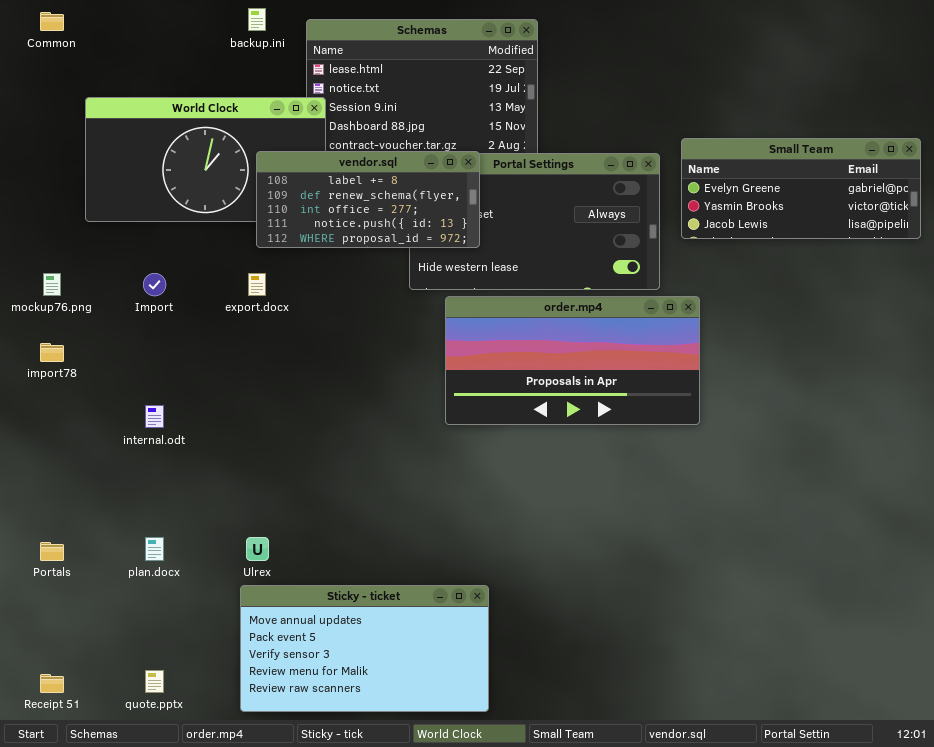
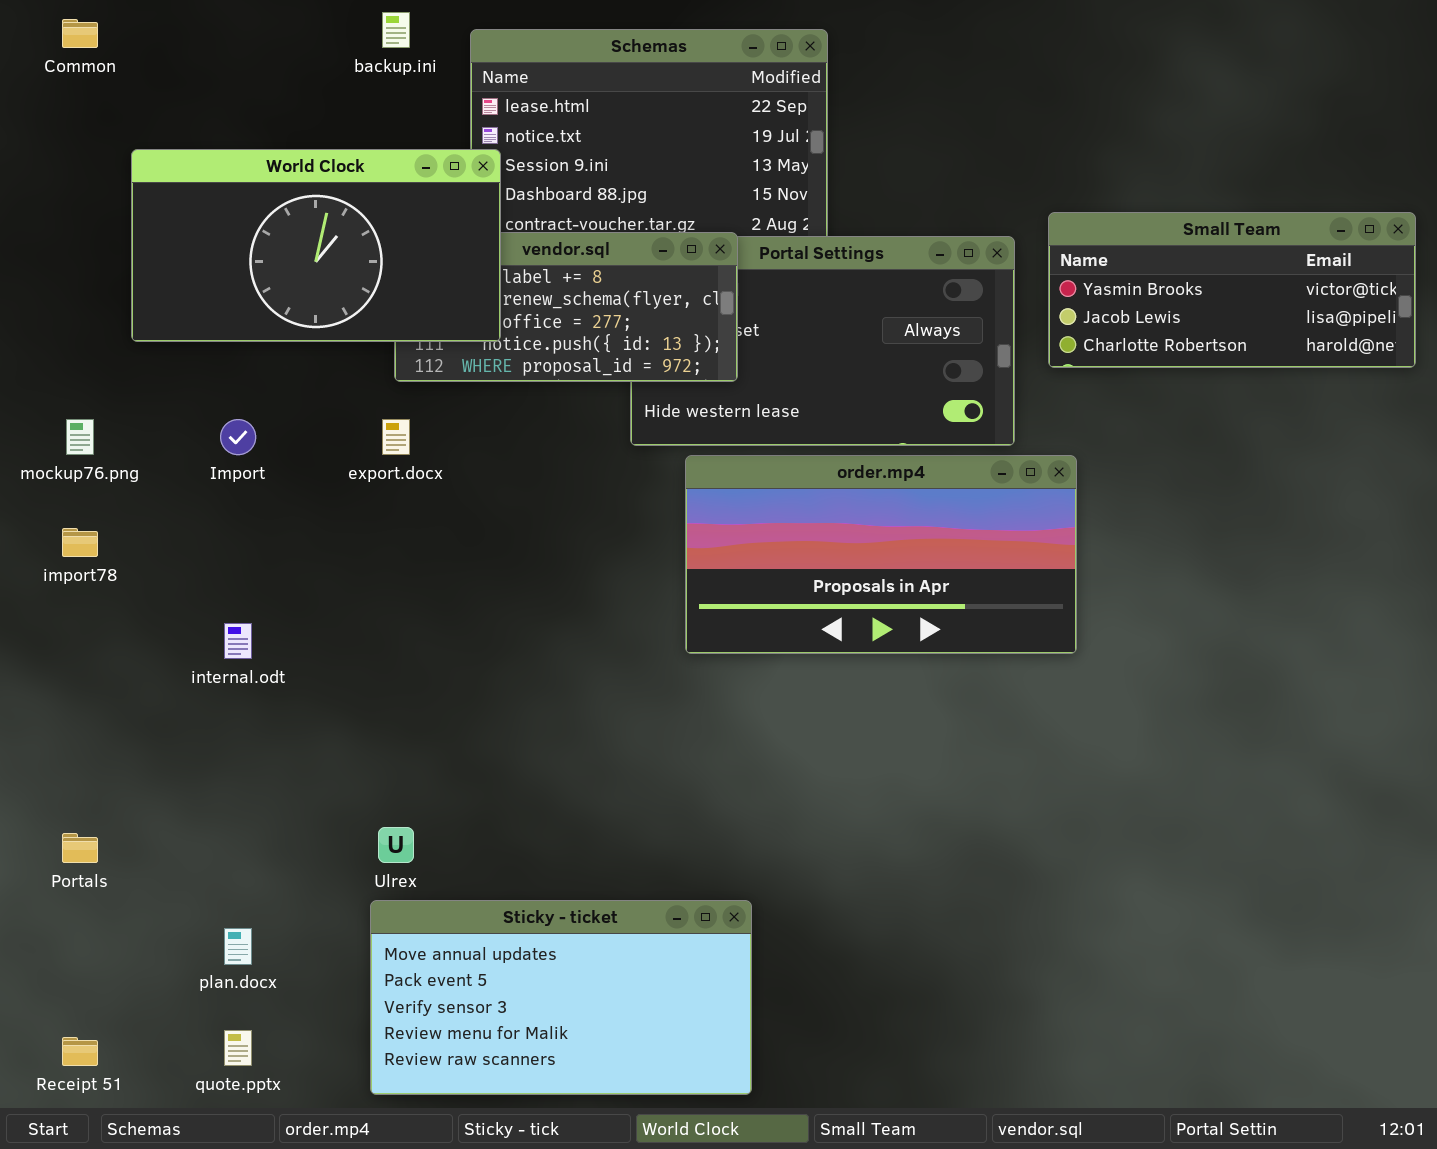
World Clock: [85,97,326,222] -> [131,149,501,342], raised
Small Team: [681,138,921,239] -> [1048,212,1416,368], scrolled down 1 row
plan.docx: [145,537,164,561] -> [224,928,252,965], moved

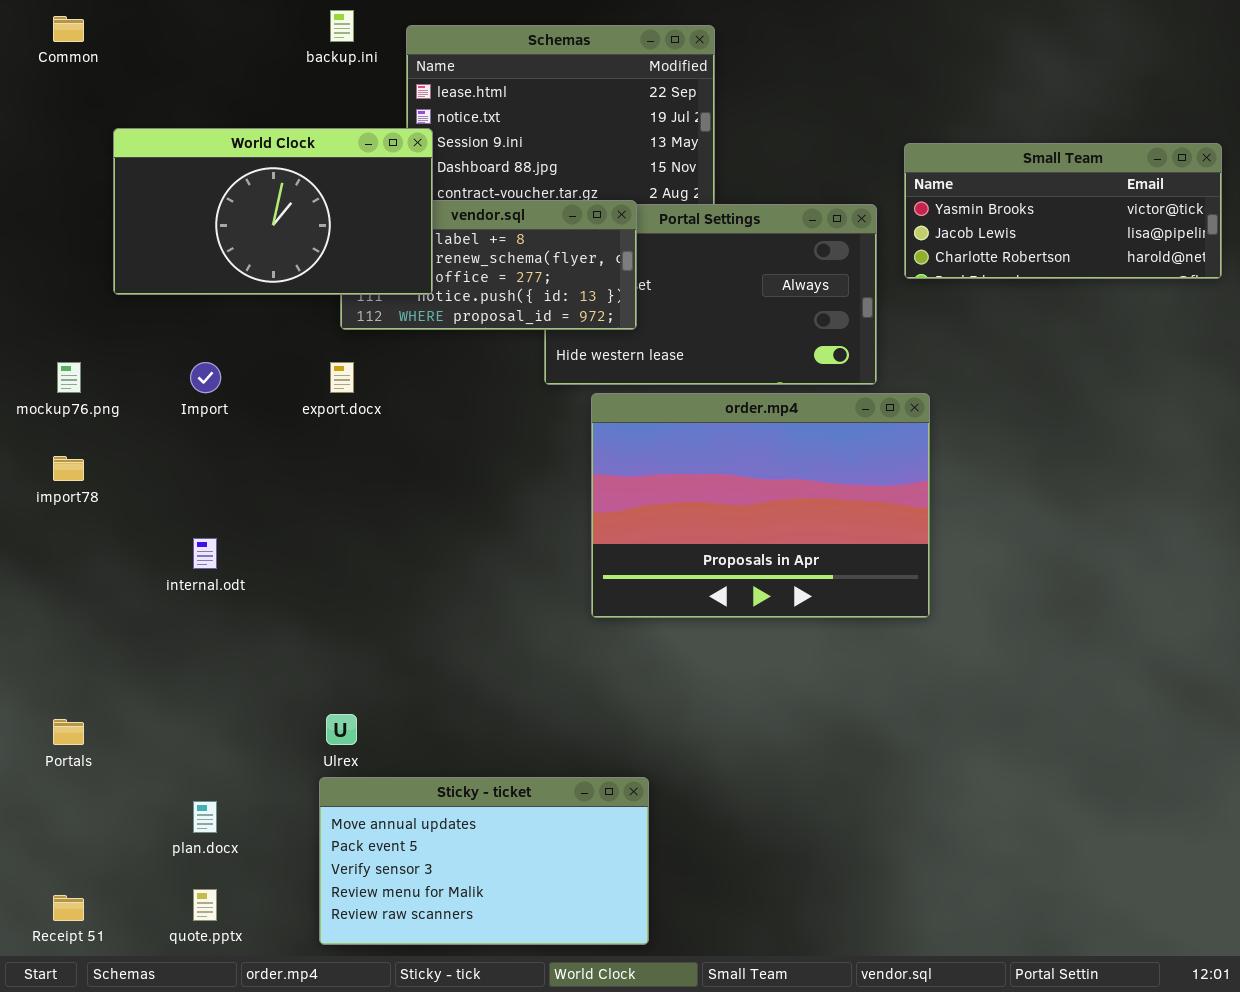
Small Team: [1048,212,1416,368] -> [904,143,1222,279], moved
order.mp4: [685,455,1077,654] -> [591,393,930,618], resized

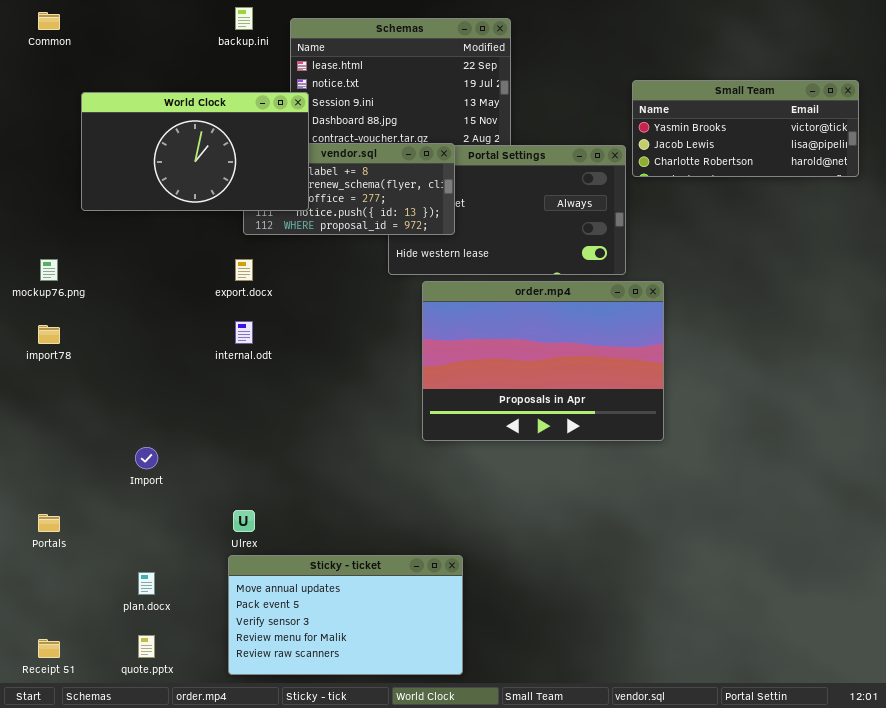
Small Team: [904,143,1222,279] -> [632,80,859,177], moved
Import: [190,362,221,393] -> [135,447,158,469], moved
internal.odt: [193,538,217,569] -> [235,321,253,344], moved

